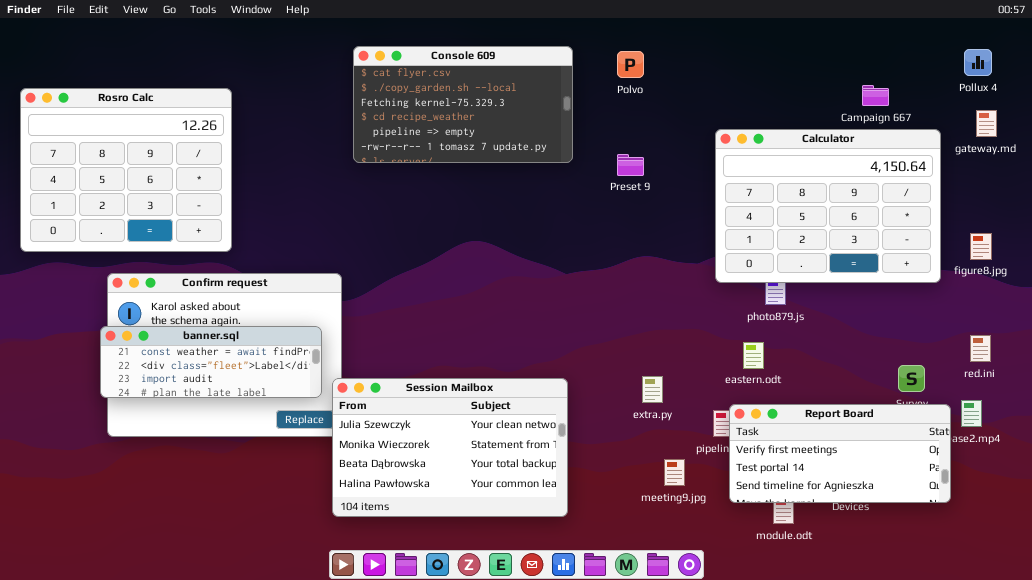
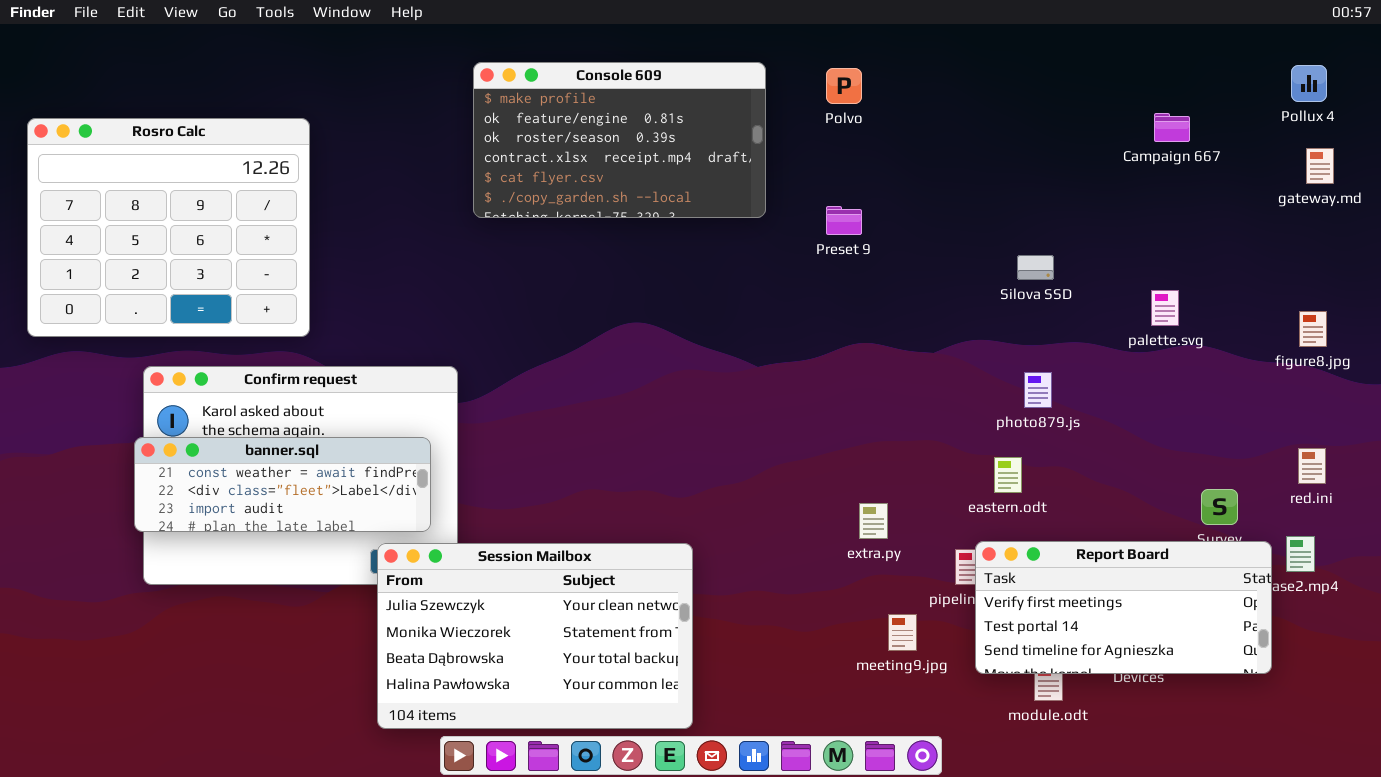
Console 609: [353,46,573,163] -> [473,62,766,218], scrolled up 4 rows
Calculator: [715,129,941,283] -> none, closed
Session Mailbox: [332,378,568,517] -> [377,543,693,729], moved

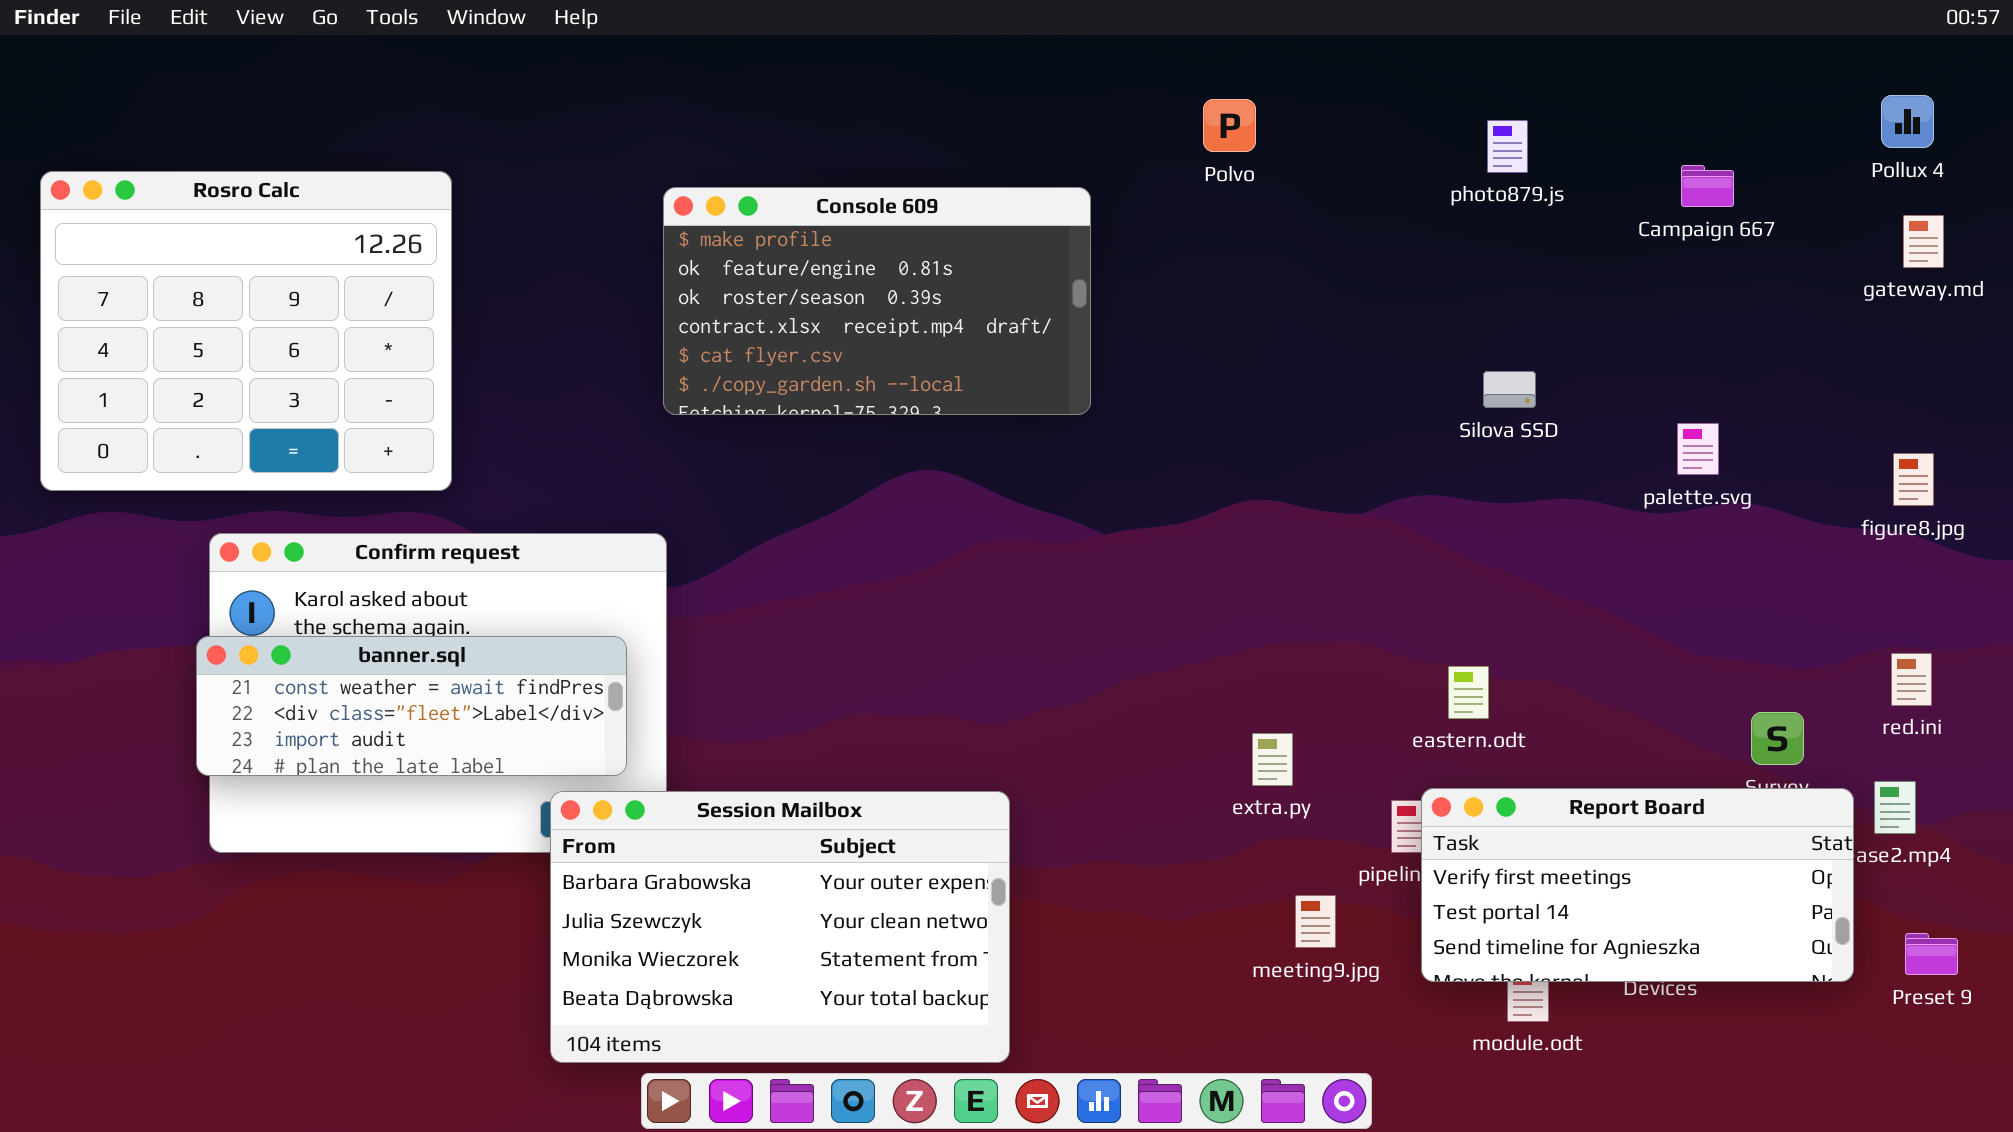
Console 609: [473,62,766,218] -> [663,187,1091,415], moved
Preset 9: [826,206,862,235] -> [1905,933,1958,975], moved
photo879.js: [1024,372,1052,408] -> [1487,120,1528,173], moved
Session Mailbox: [377,543,693,729] -> [550,791,1010,1063], scrolled up 1 row

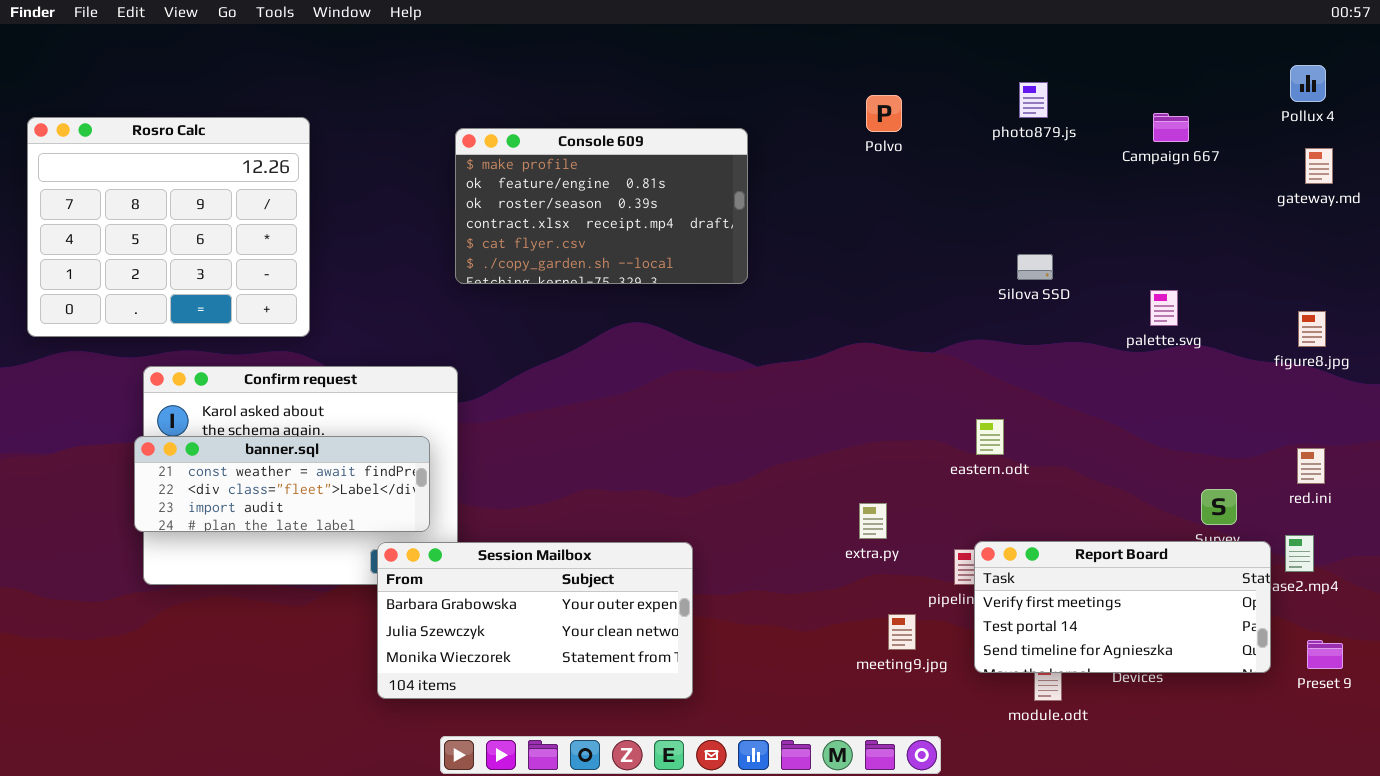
Polvo: [1203,99,1256,152] -> [866,95,902,132], moved
eastern.odt: [1448,666,1489,719] -> [976,419,1004,455], moved
Session Mailbox: [550,791,1010,1063] -> [377,542,693,699], resized

